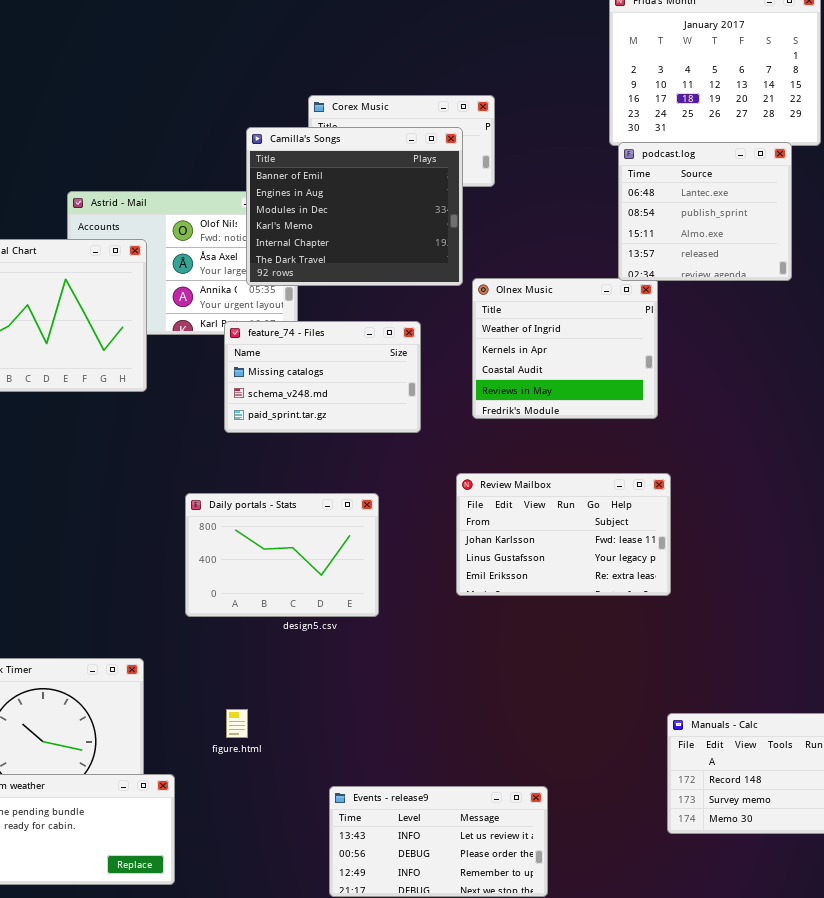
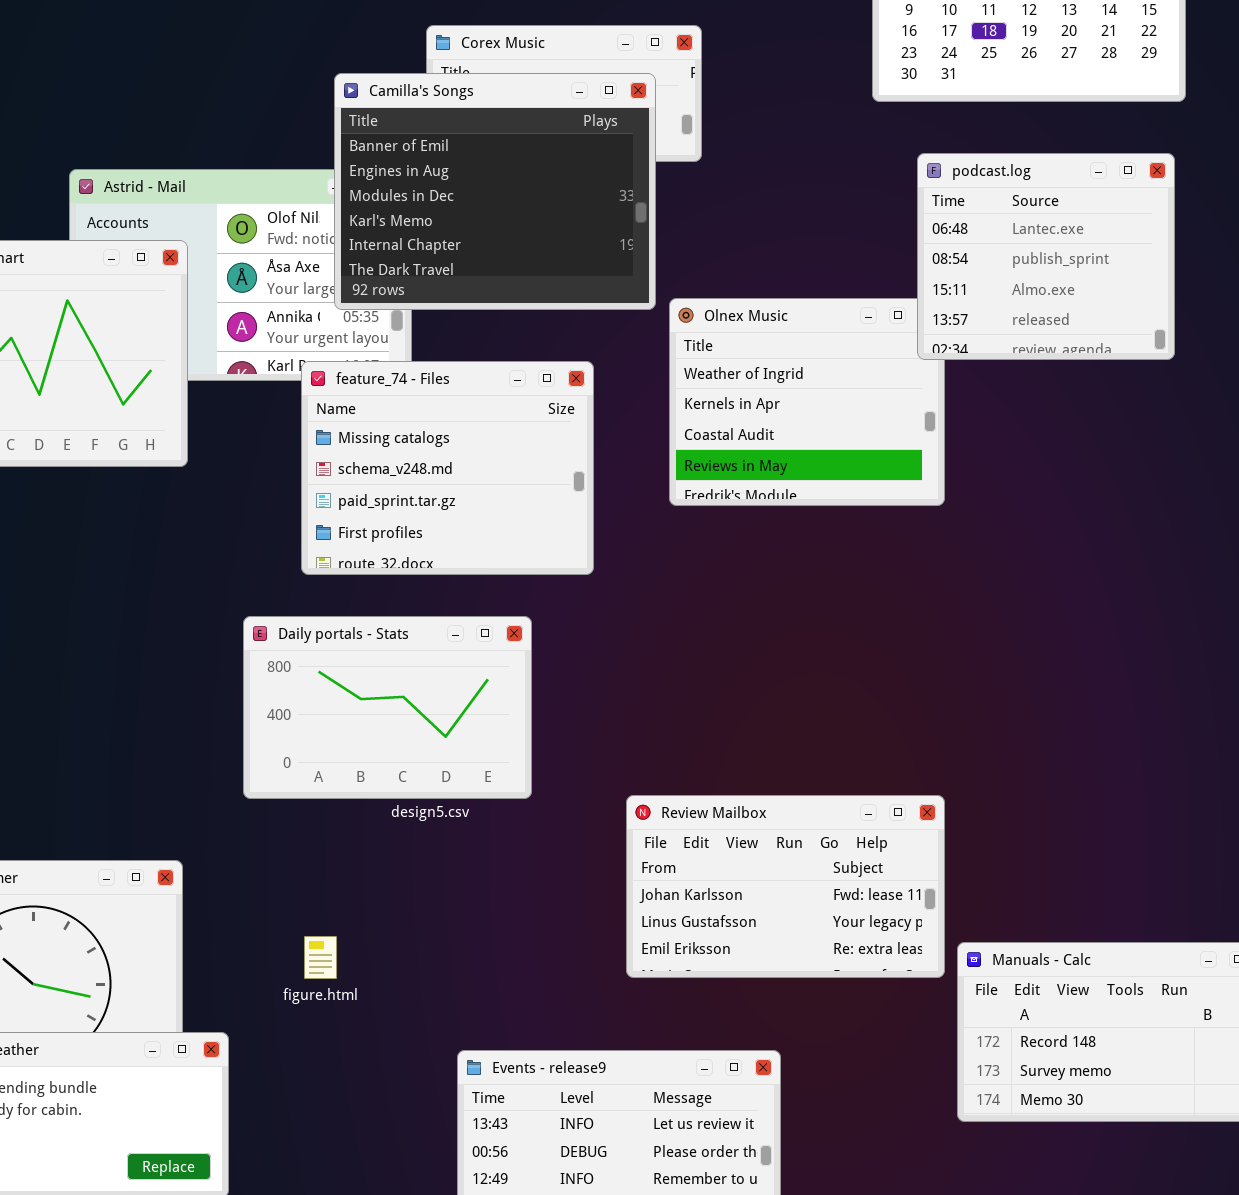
podcast.log: [618,142,792,281] -> [917,153,1175,360], moved
feature_74 - Files: [224,321,421,433] -> [301,361,594,575], resized
Review Mailbox: [456,473,671,596] -> [626,795,945,978], moved

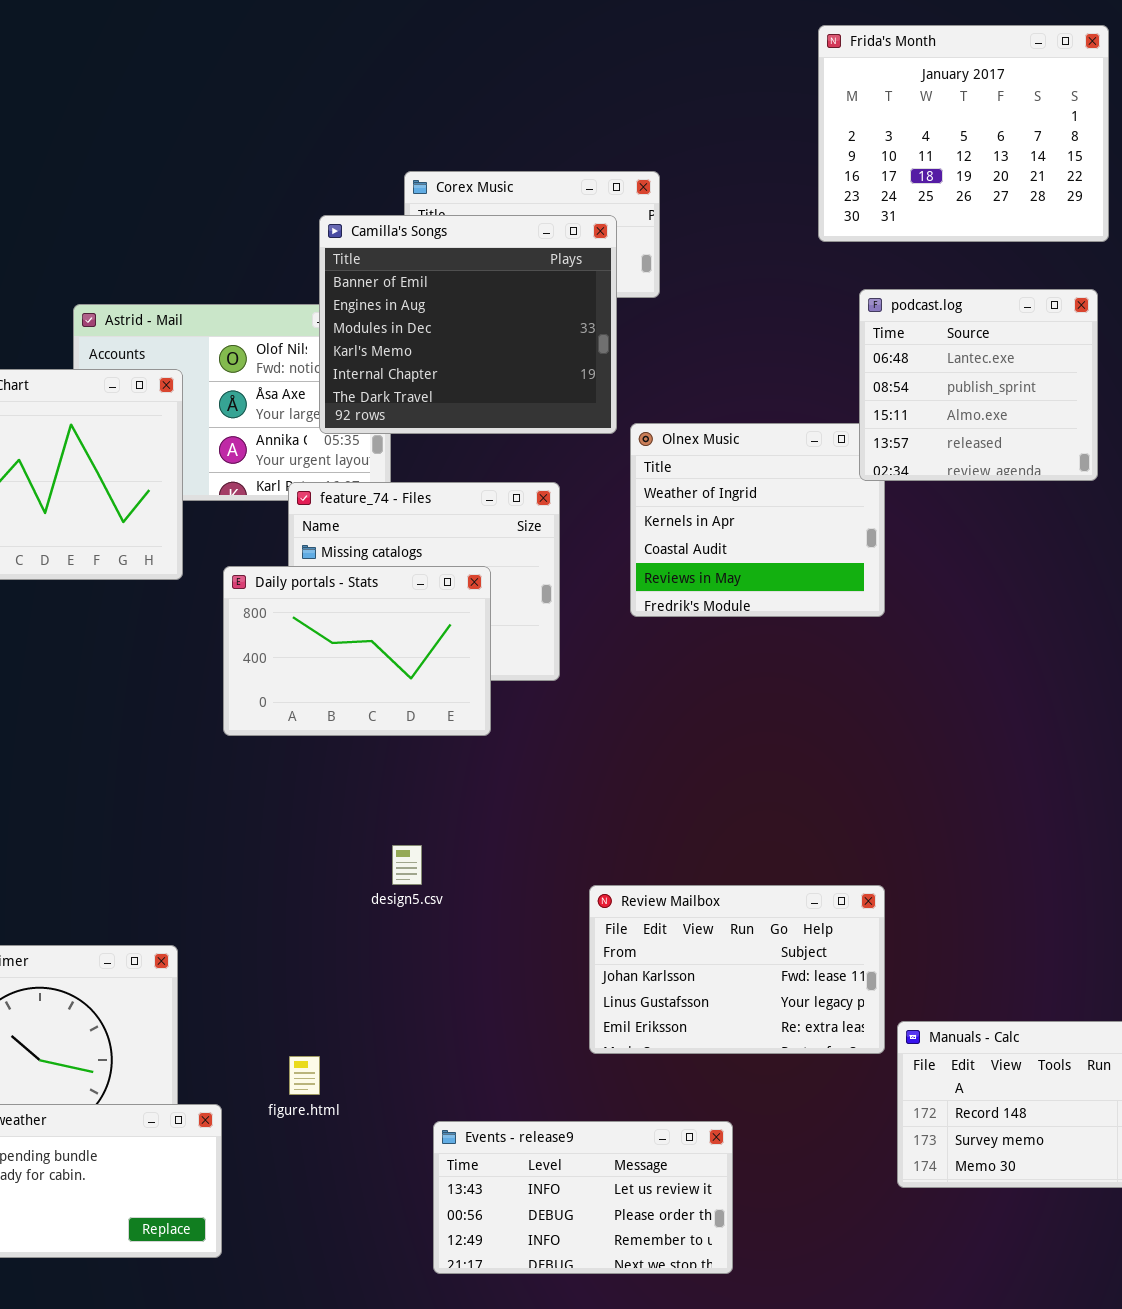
Daily portals - Stats: [243,616,532,799] -> [223,566,491,736], moved
figure.html: [304,936,337,979] -> [289,1056,320,1095], moved

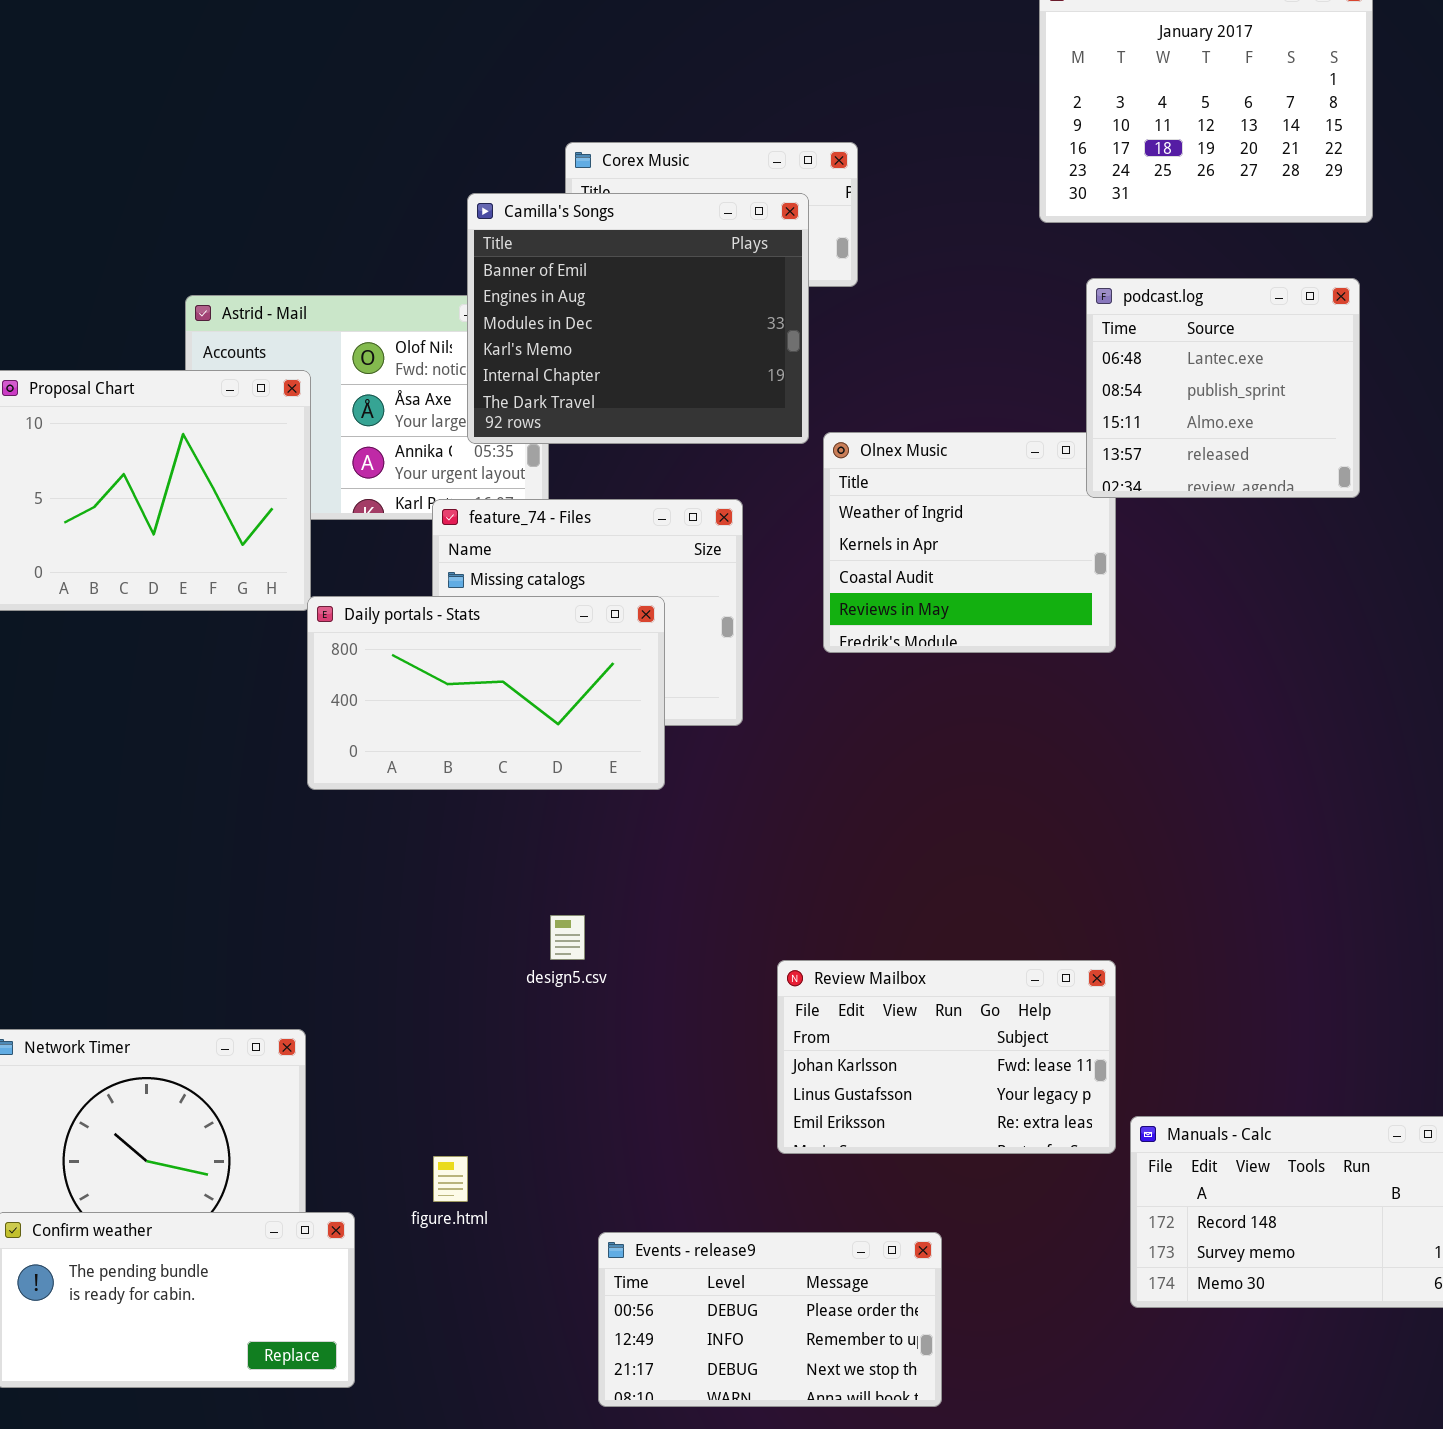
Daily portals - Stats: [223,566,491,736] -> [307,596,665,790], resized
Events - release9: [433,1121,733,1274] -> [598,1232,942,1407], scrolled down 1 row

